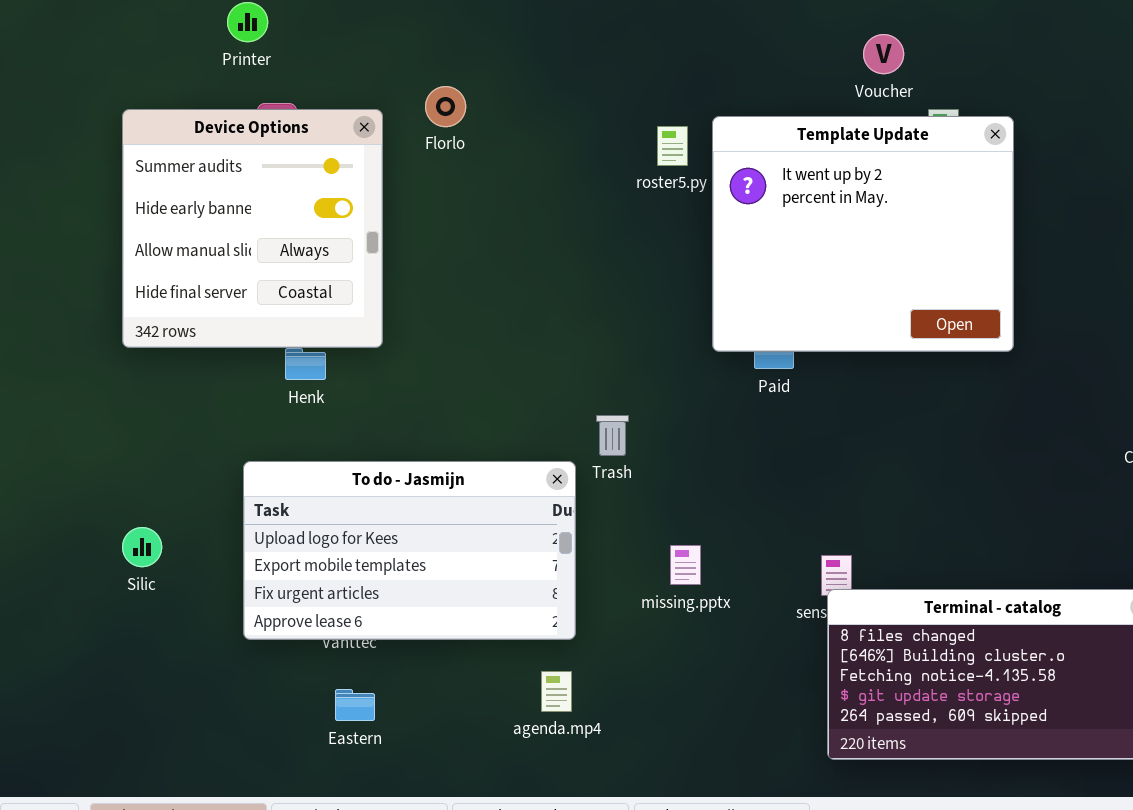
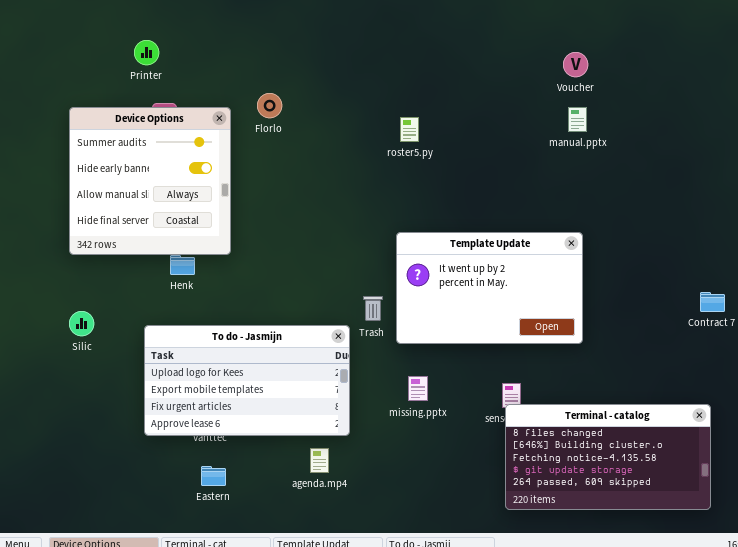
Voucher: [863,34,904,74] -> [563,52,588,77], moved
Template Update: [712,116,1014,352] -> [396,232,583,344], moved, resized
Silic: [122,527,162,567] -> [69,311,94,336], moved
agenda.mp4: [541,671,572,712] -> [310,448,329,473], moved

